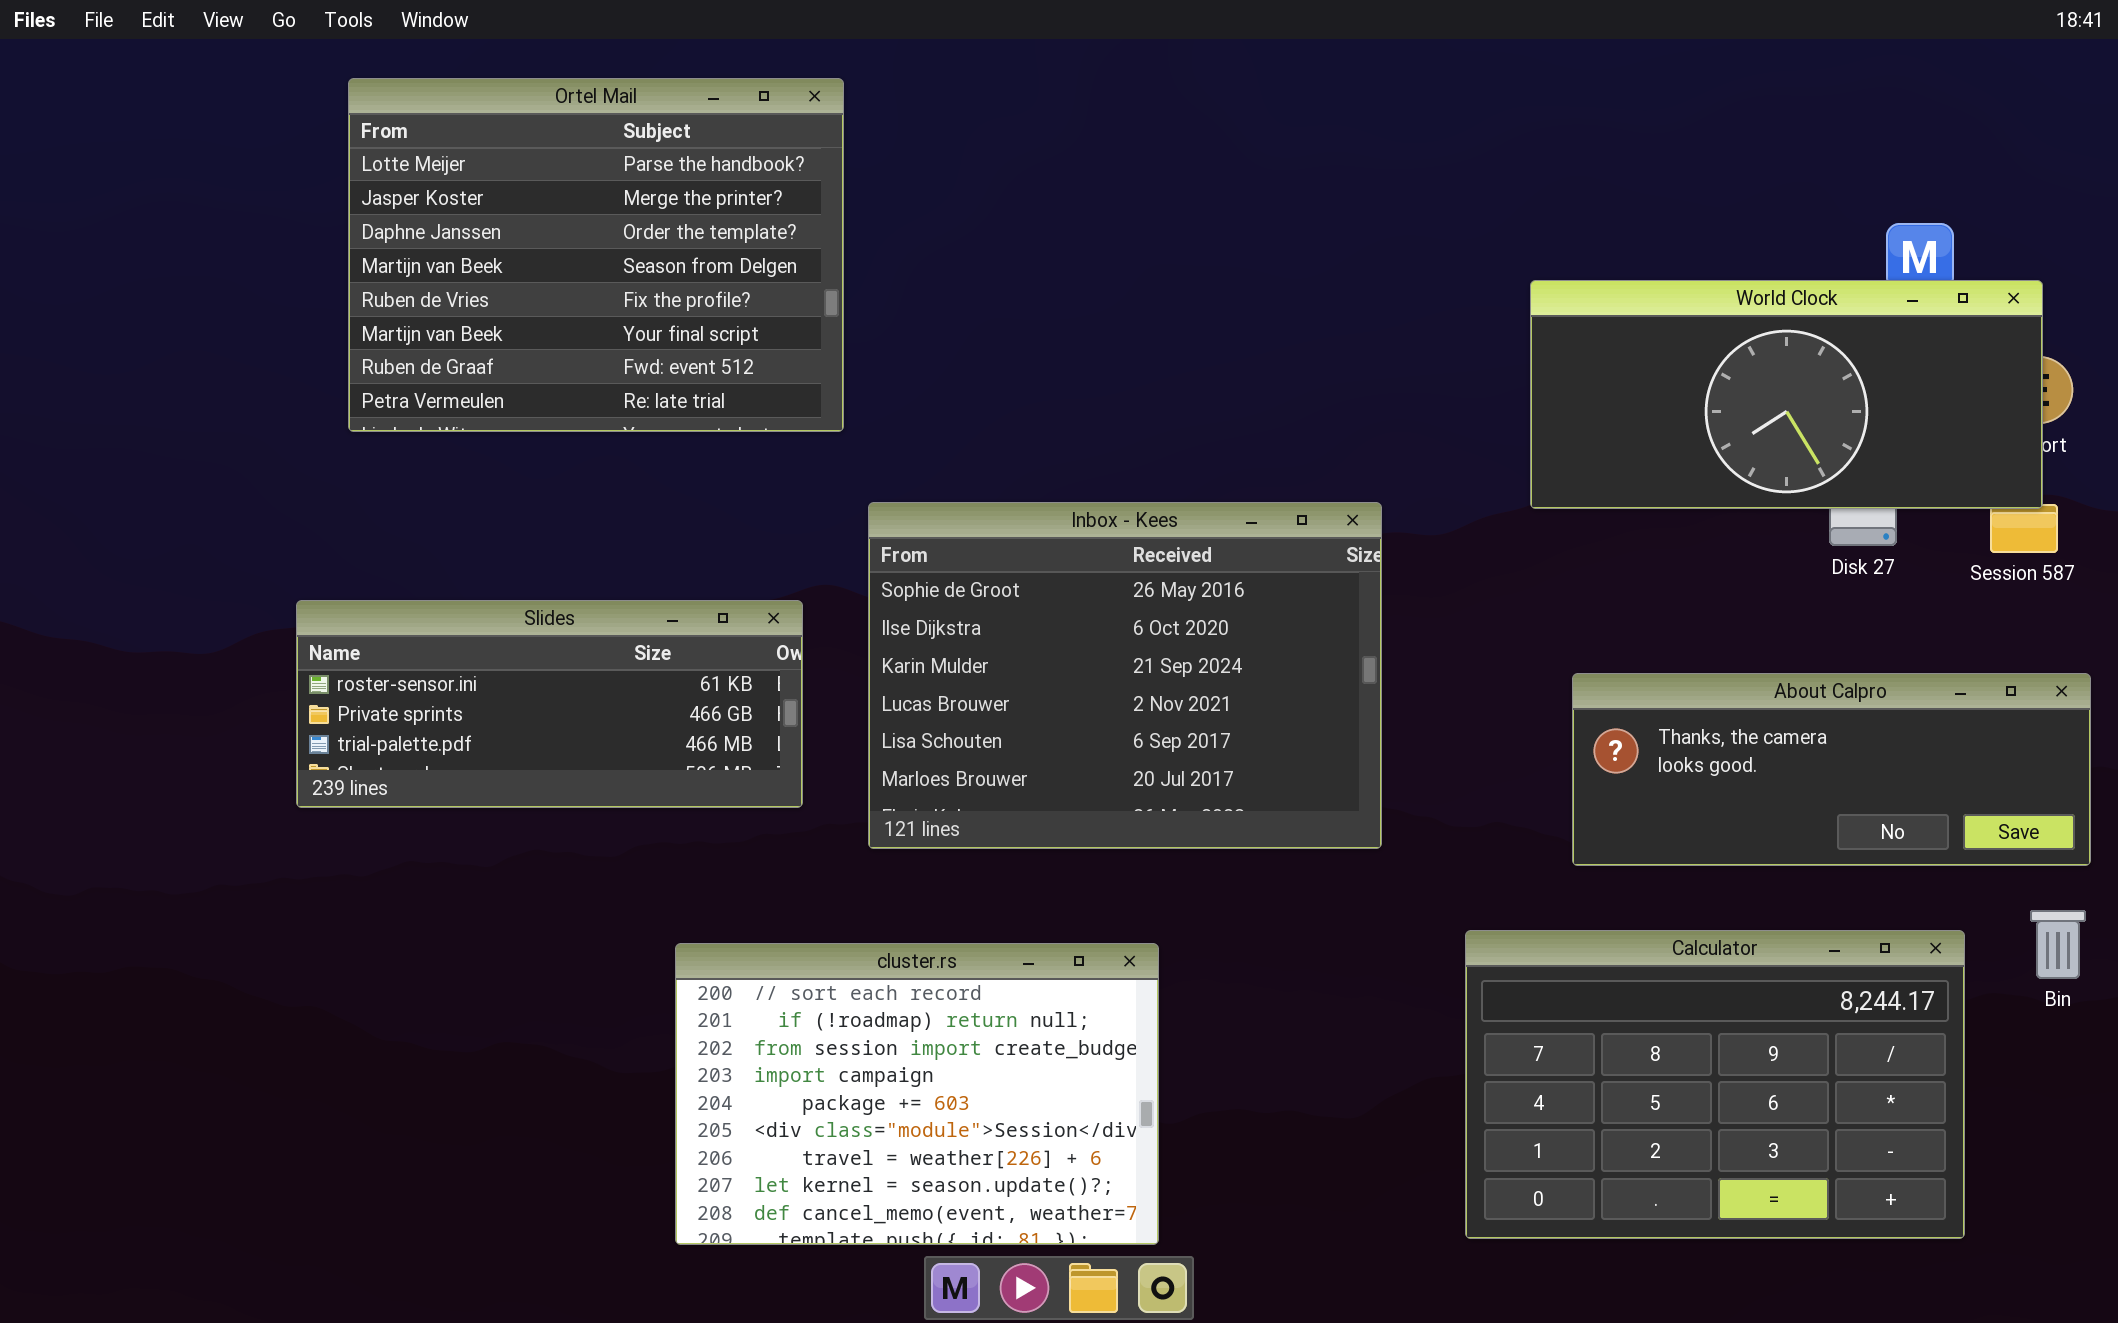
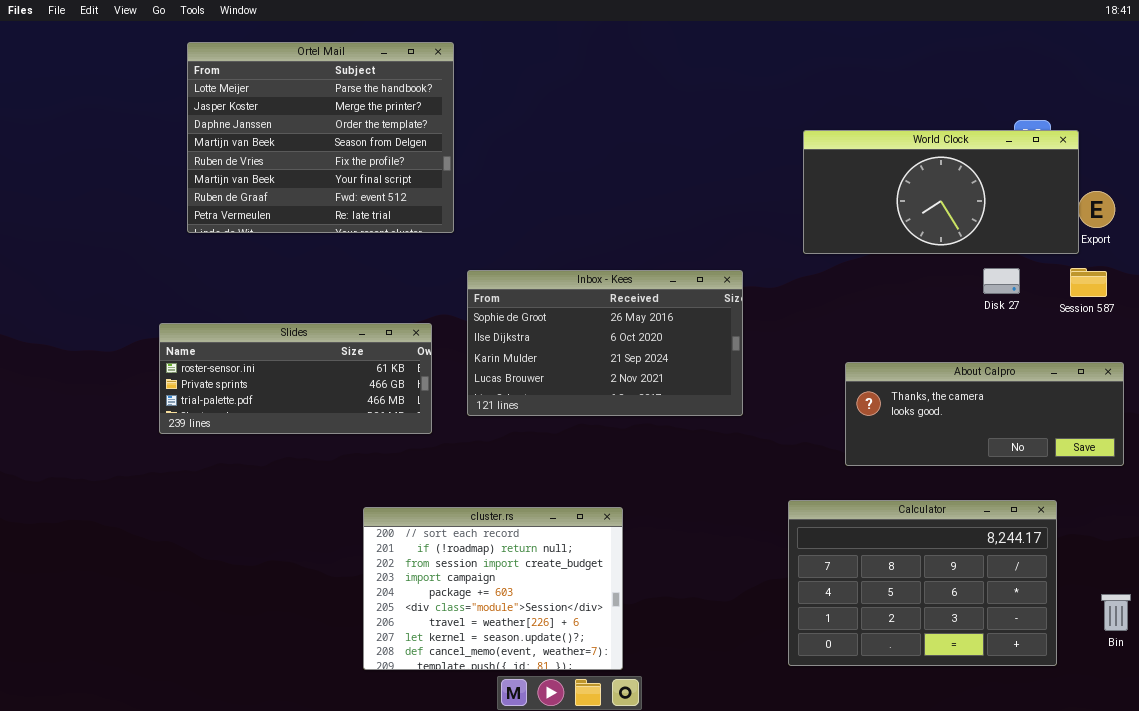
World Clock: [1530,280,2043,509] -> [803,130,1079,254], moved
Inbox - Kees: [868,502,1382,849] -> [467,270,743,416], resized
Bin: [2030,910,2086,979] -> [1101,594,1131,631], moved

